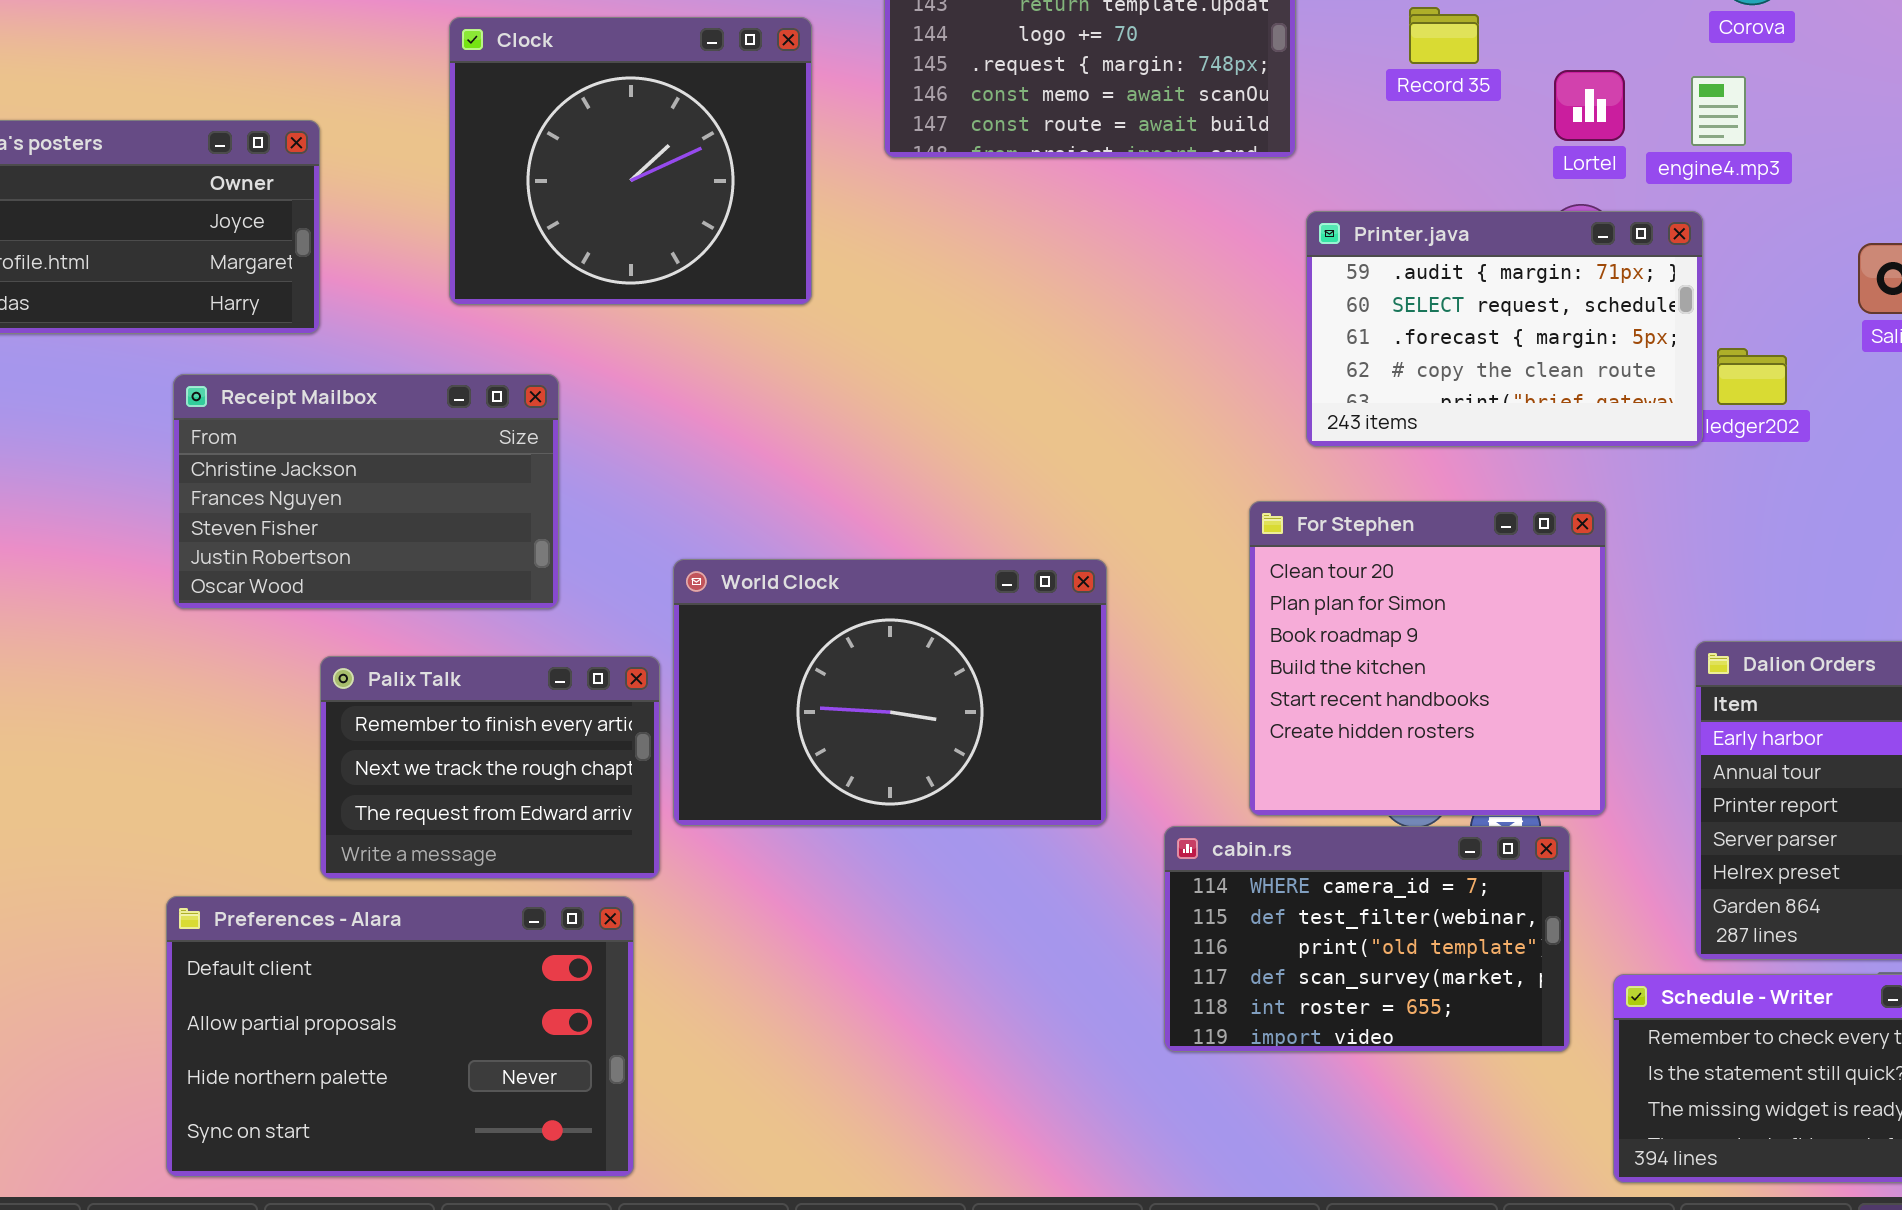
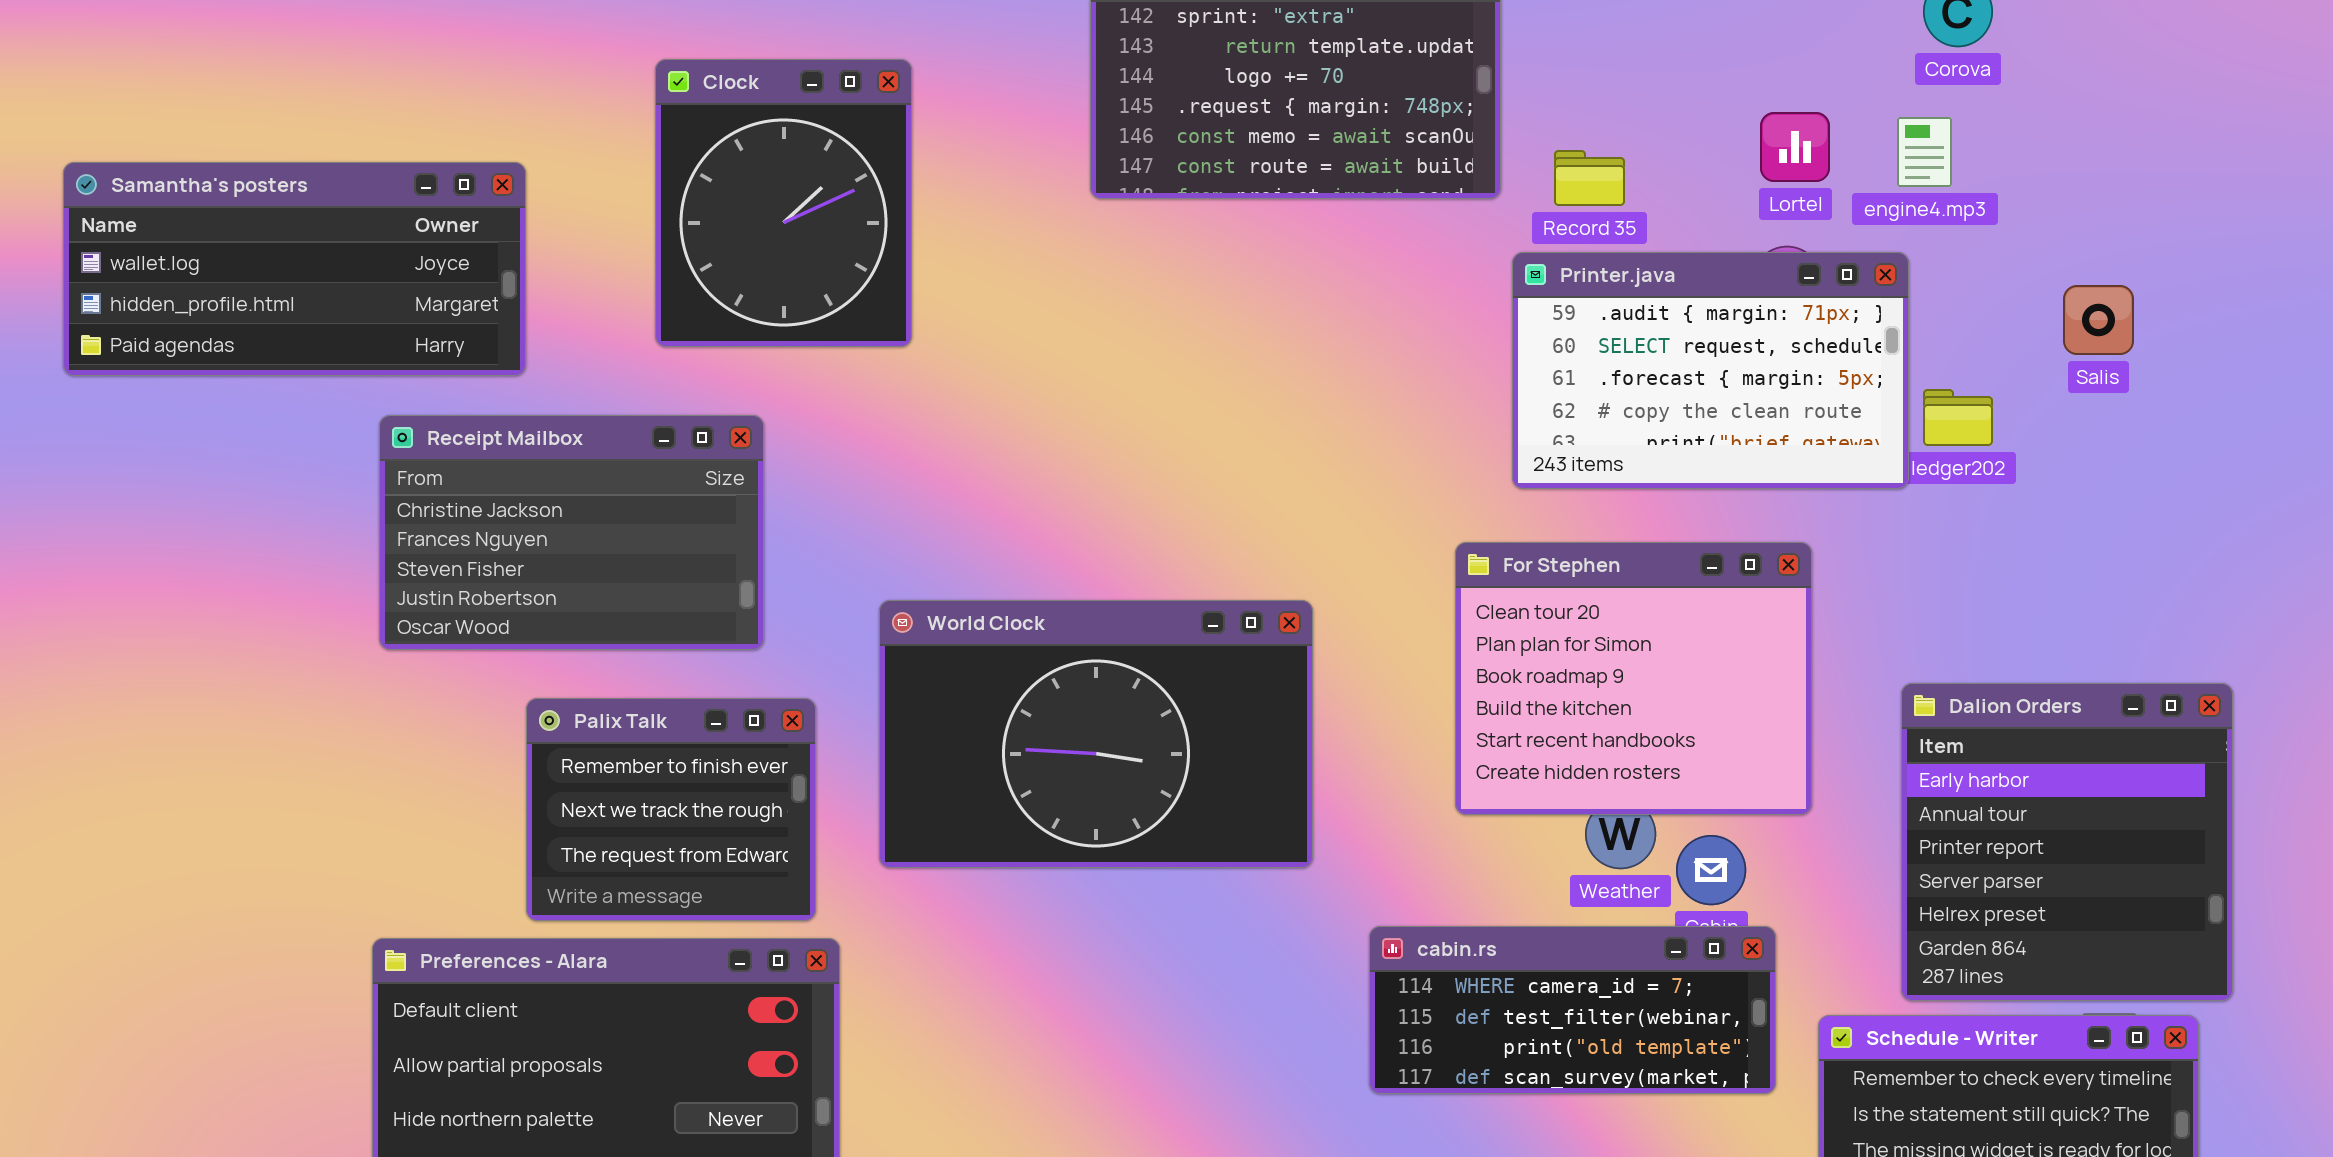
Record 35: [1409,7,1479,64] -> [1554,150,1625,206], moved
Clock: [449,17,812,305] -> [655,59,912,347], resized
For Stephen: [1249,501,1606,816] -> [1455,542,1812,815], resized
Palix Talk: [320,656,660,879] -> [526,698,816,921], resized
cabin.rs: [1164,826,1570,1052] -> [1369,926,1776,1094], resized

